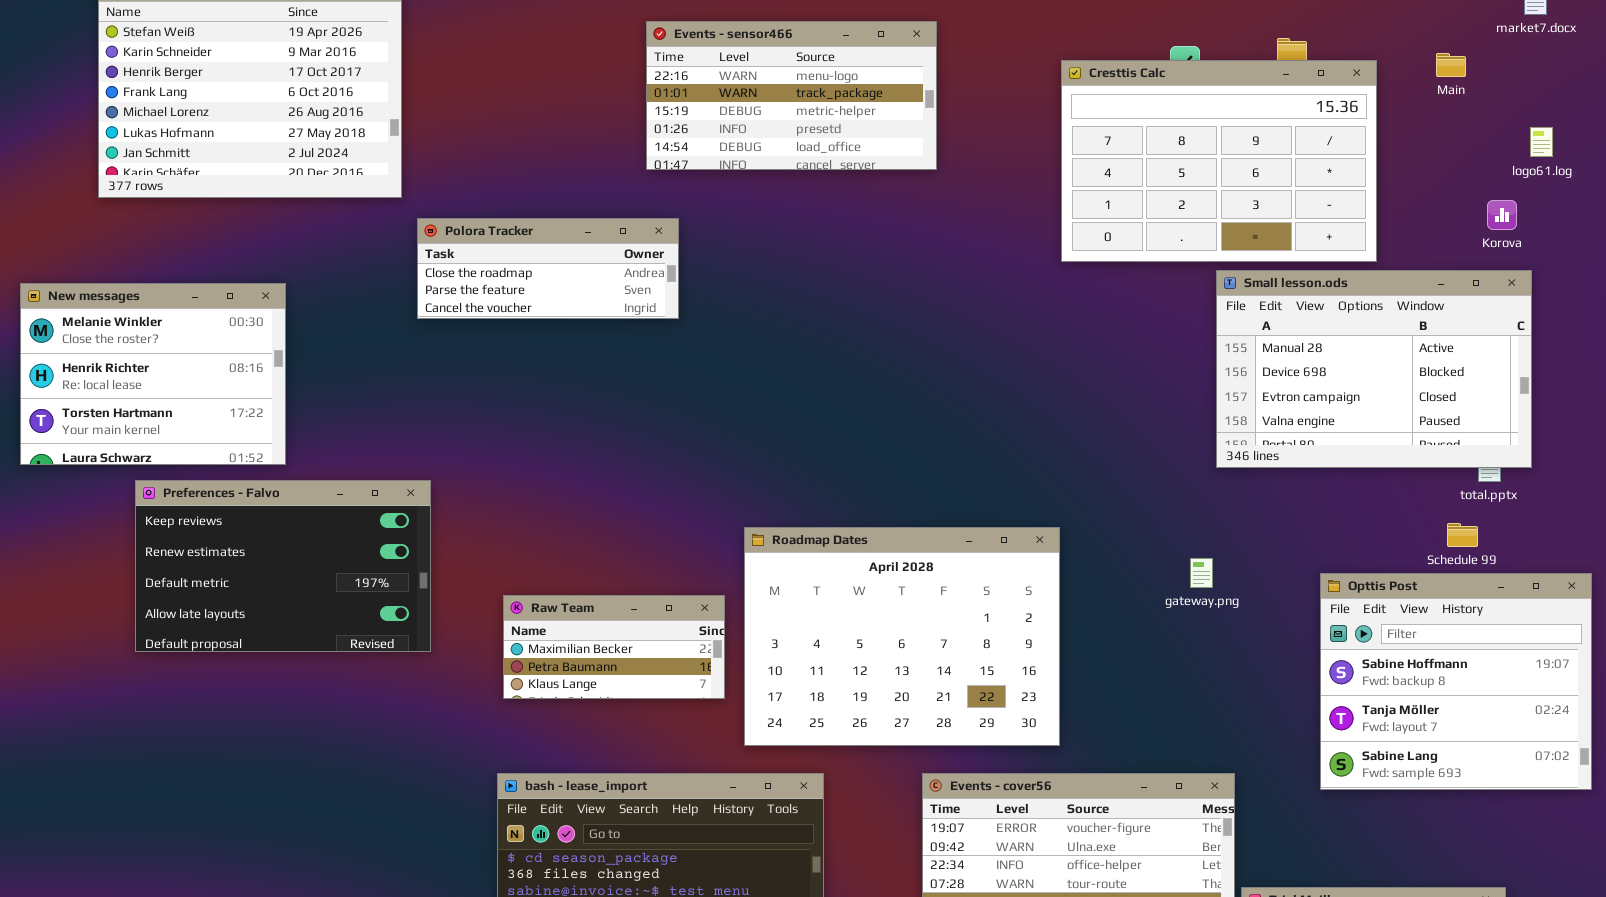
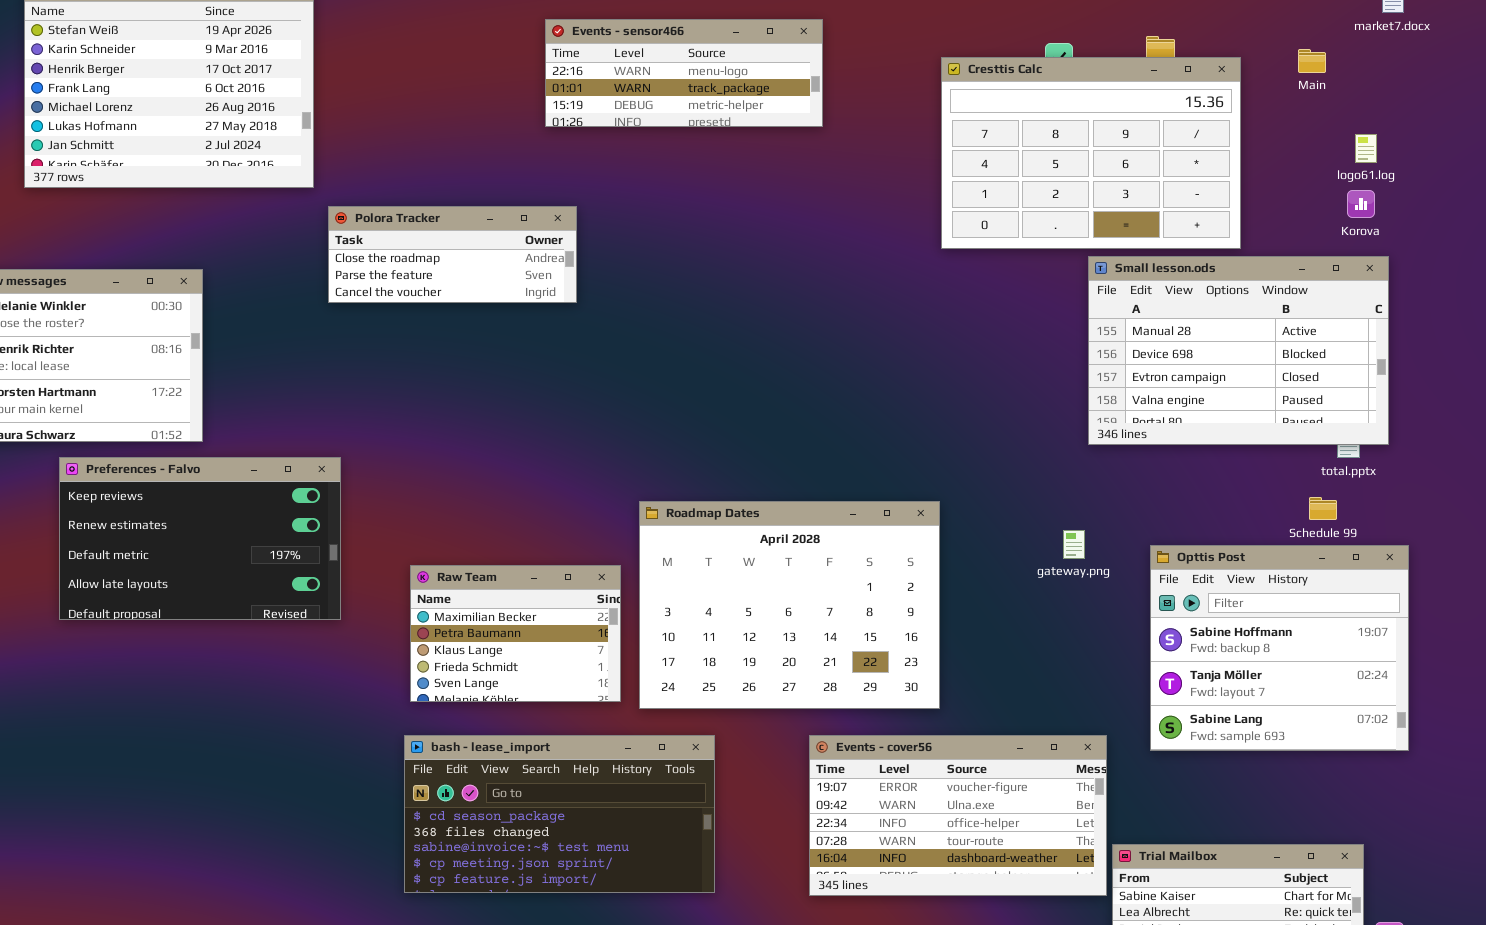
Events - sensor466: [646,21,937,170] -> [545,19,823,127], resized
logo61.log: [1530,127,1553,157] -> [1355,134,1377,163], moved
Opttis Post: [1320,573,1592,790] -> [1150,545,1409,751], moved
Raw Team: [503,595,725,699] -> [410,565,621,702], resized

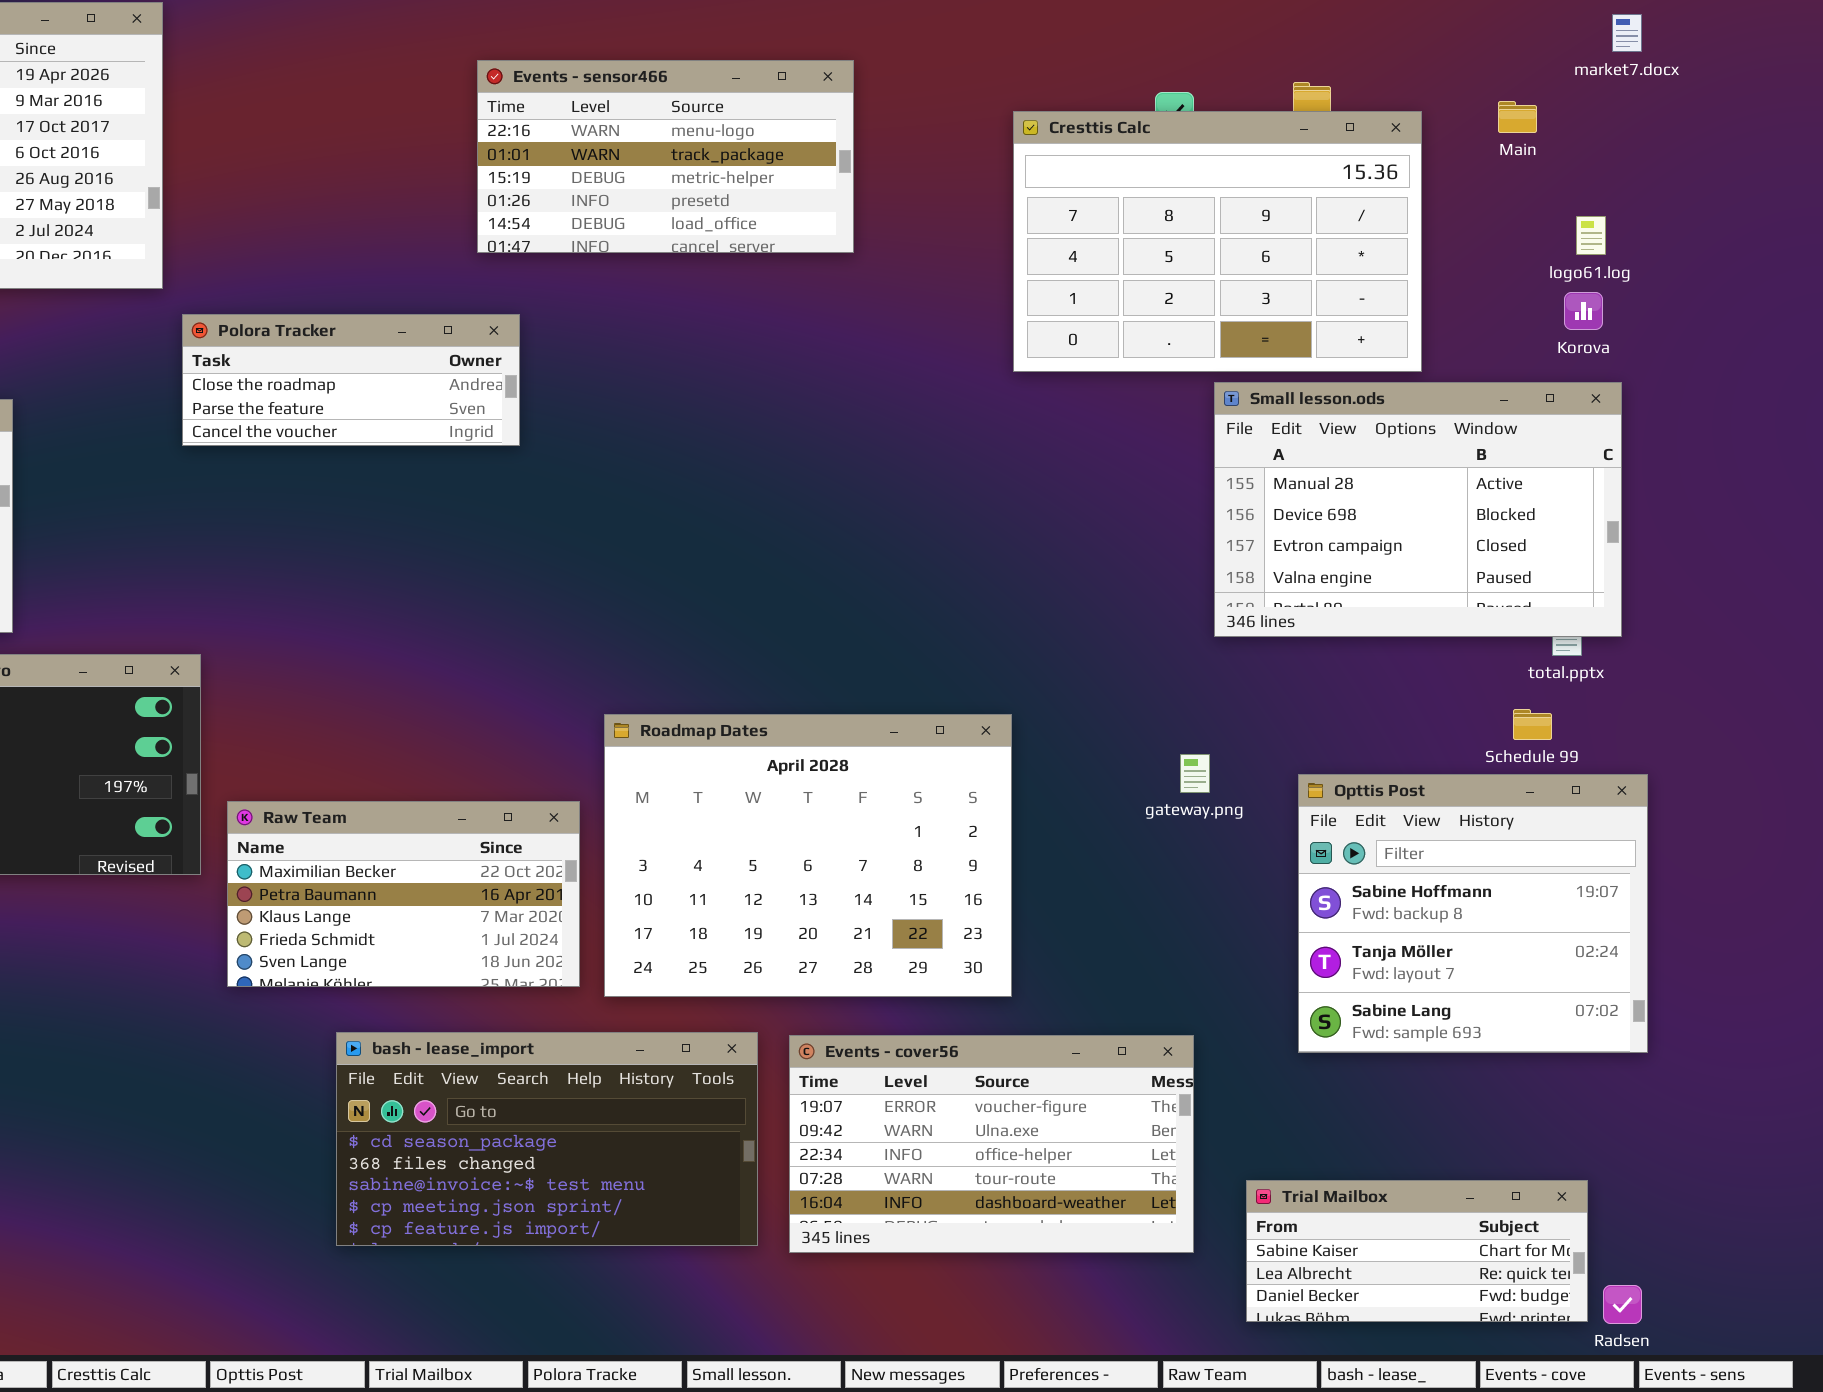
Events - sensor466: [545,19,823,127] -> [477,60,854,253], resized
Raw Team: [410,565,621,702] -> [227,801,580,987], resized
bash - lease_import: [404,735,715,893] -> [336,1032,758,1246], moved
Events - cover56: [809,735,1107,896] -> [789,1035,1194,1253], moved

